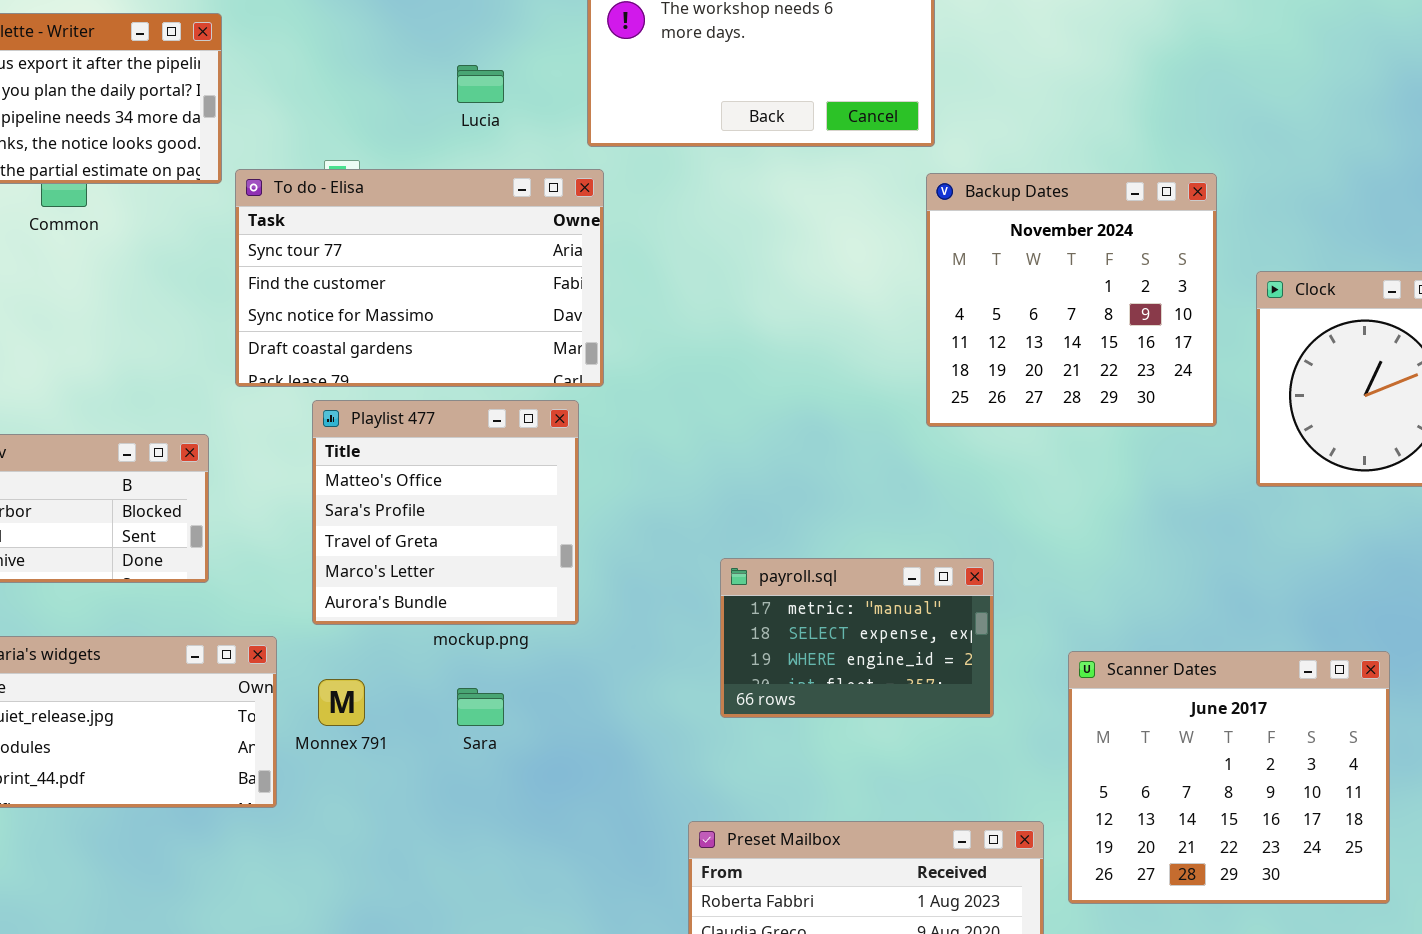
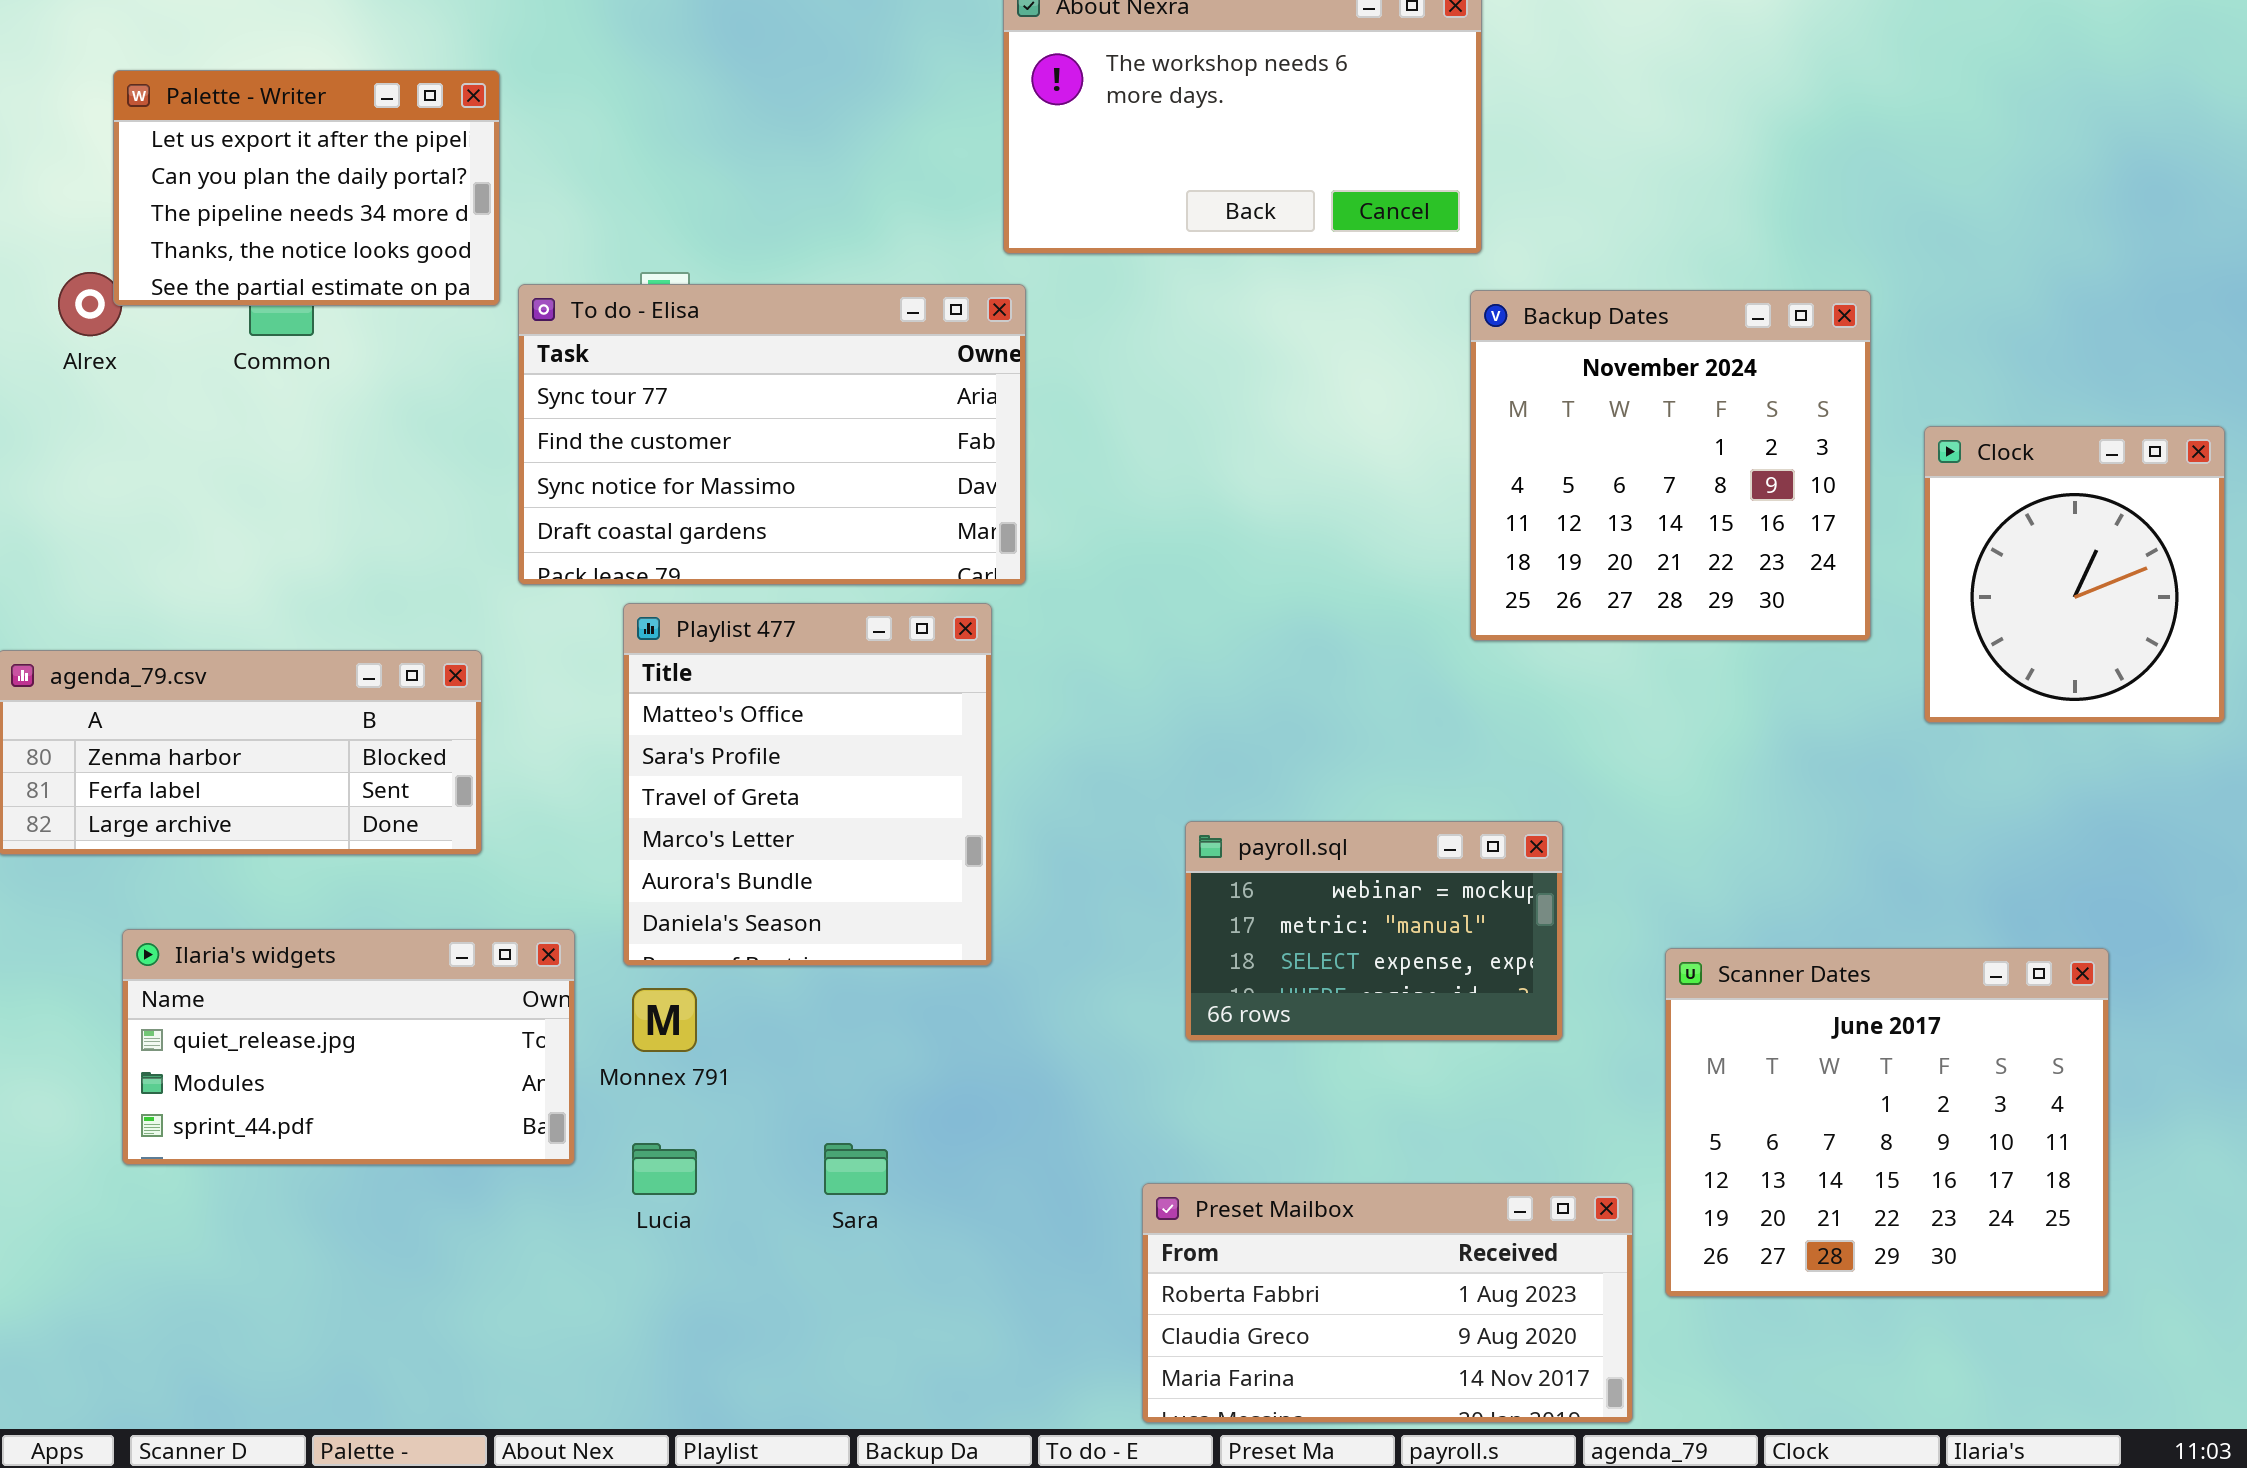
Lucia: [457,65,504,103] -> [632,1143,697,1195], moved
Playlist 477: [312,400,579,625] -> [623,603,992,966], resized
payroll.sql: [720,558,994,718] -> [1185,821,1563,1041], scrolled up 1 row
Sara: [457,688,504,726] -> [824,1143,888,1195], moved

